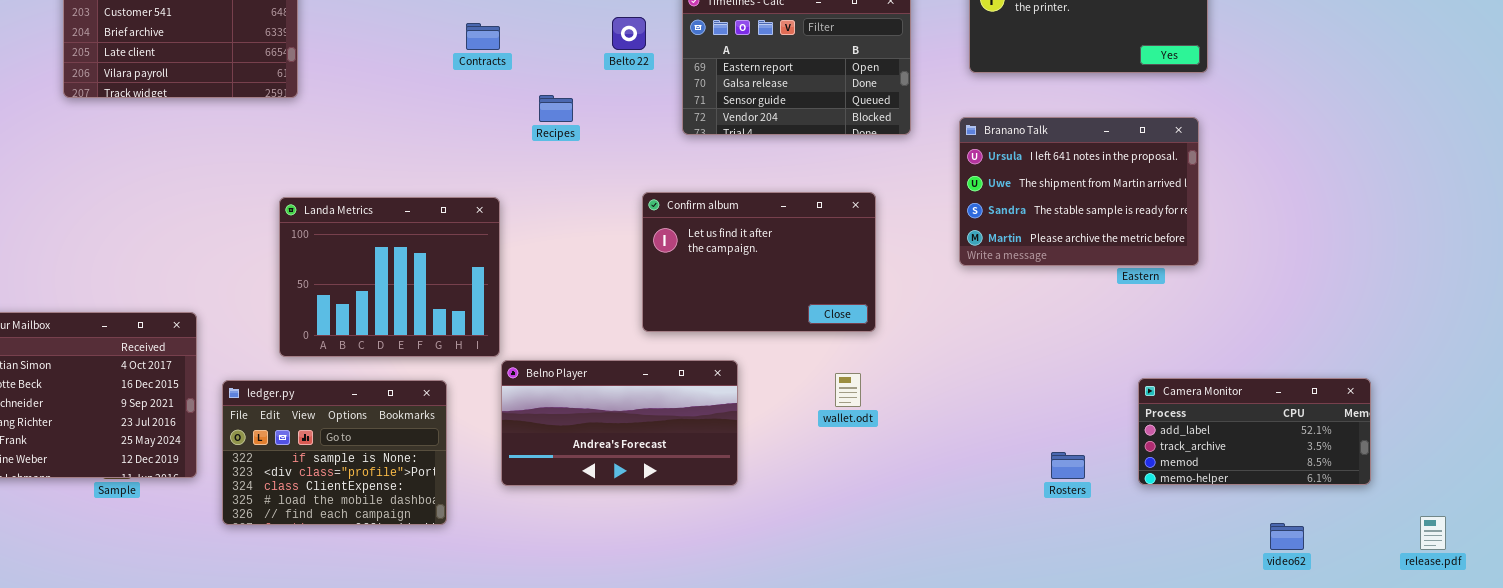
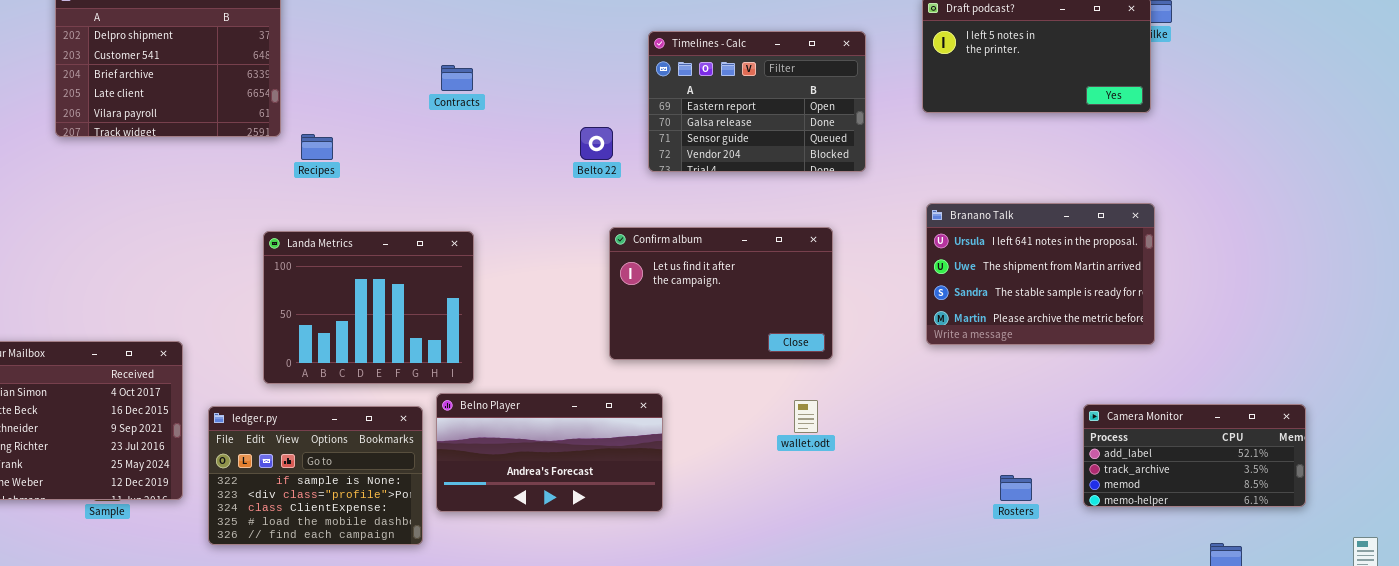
Belto 22: [612,17,646,50] -> [580,127,613,160], moved
Recipes: [539,95,573,122] -> [301,134,333,160], moved
Branano Talk: [959,117,1199,266] -> [926,203,1155,345], moved
Belno Player: [501,360,738,486] -> [436,393,663,512], moved

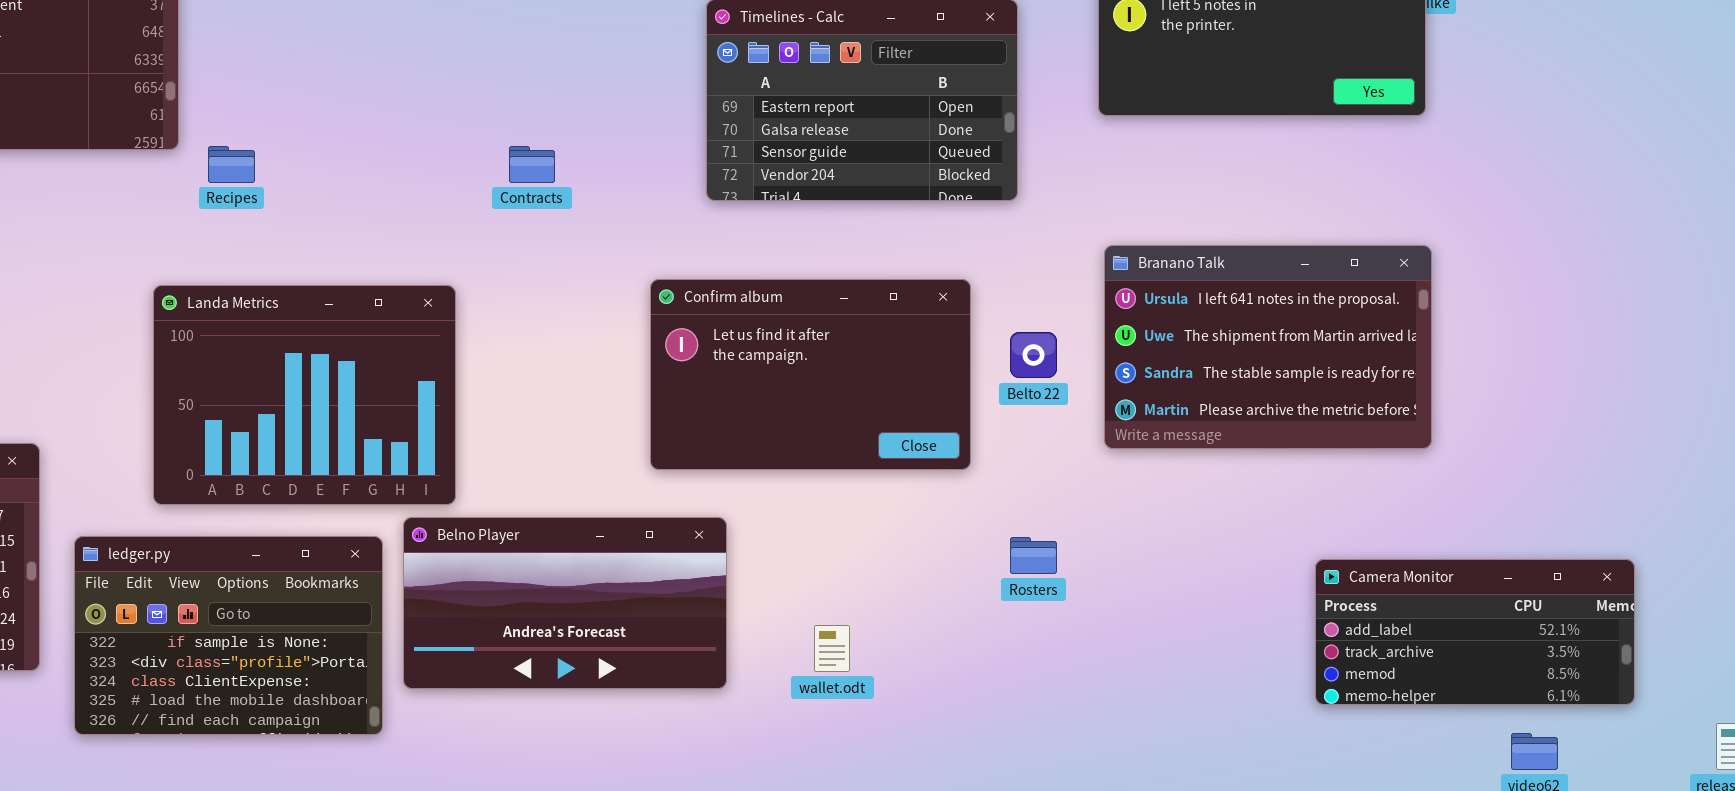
Contracts: [441,65,473,91] -> [509,146,555,183], moved
Belto 22: [580,127,613,160] -> [1010,332,1057,378], moved
wallet.odt: [794,400,818,433] -> [814,625,850,672], moved
Camera Monitor: [1083,404,1306,507] -> [1315,559,1635,705], moved
Rosters: [1000,475,1032,501] -> [1010,537,1057,574], moved

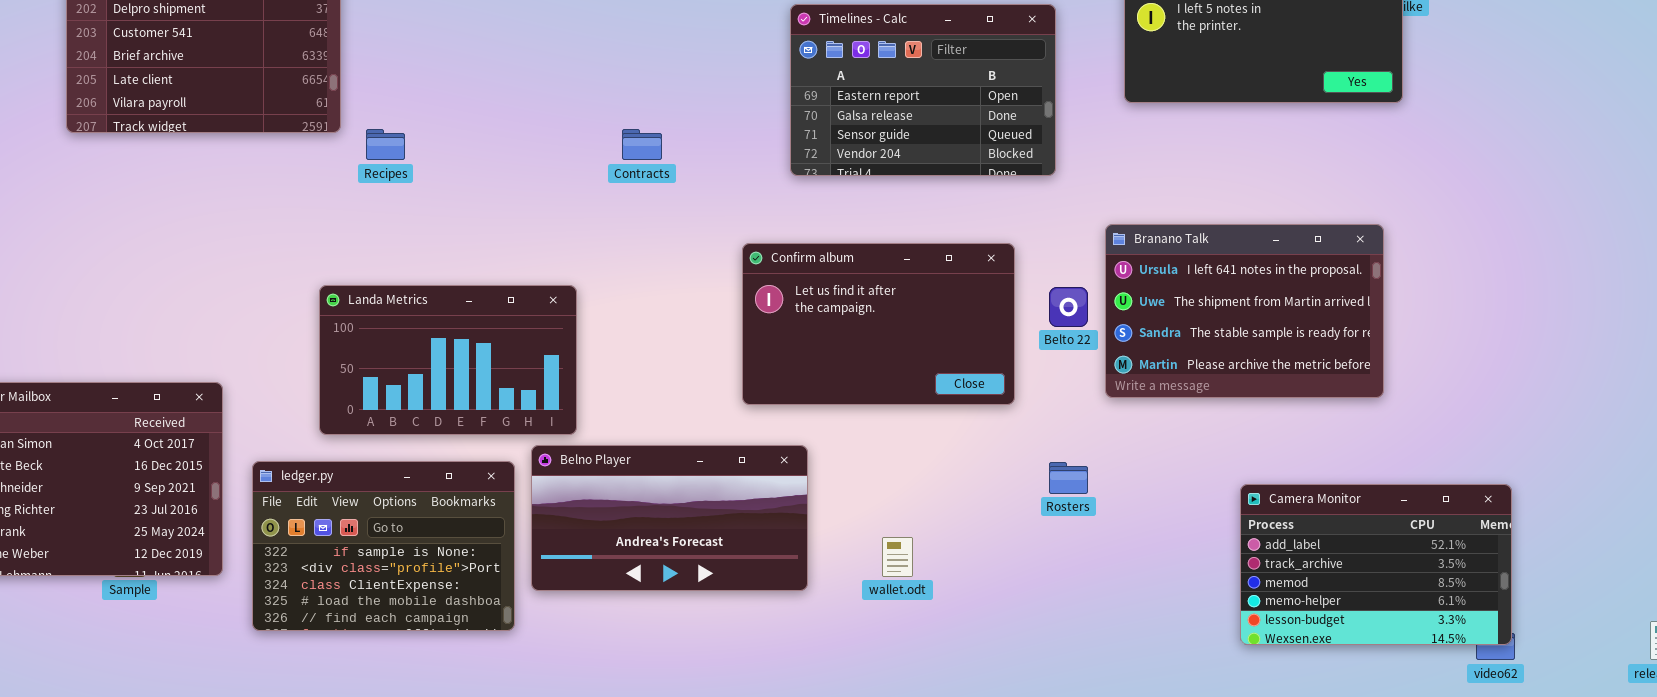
Branano Talk: [1104,245,1432,449] -> [1105,224,1384,398], moved
Landa Metrics: [153,285,456,505] -> [319,285,577,435], resized
Camera Monitor: [1315,559,1635,705] -> [1240,484,1512,645], moved, resized

